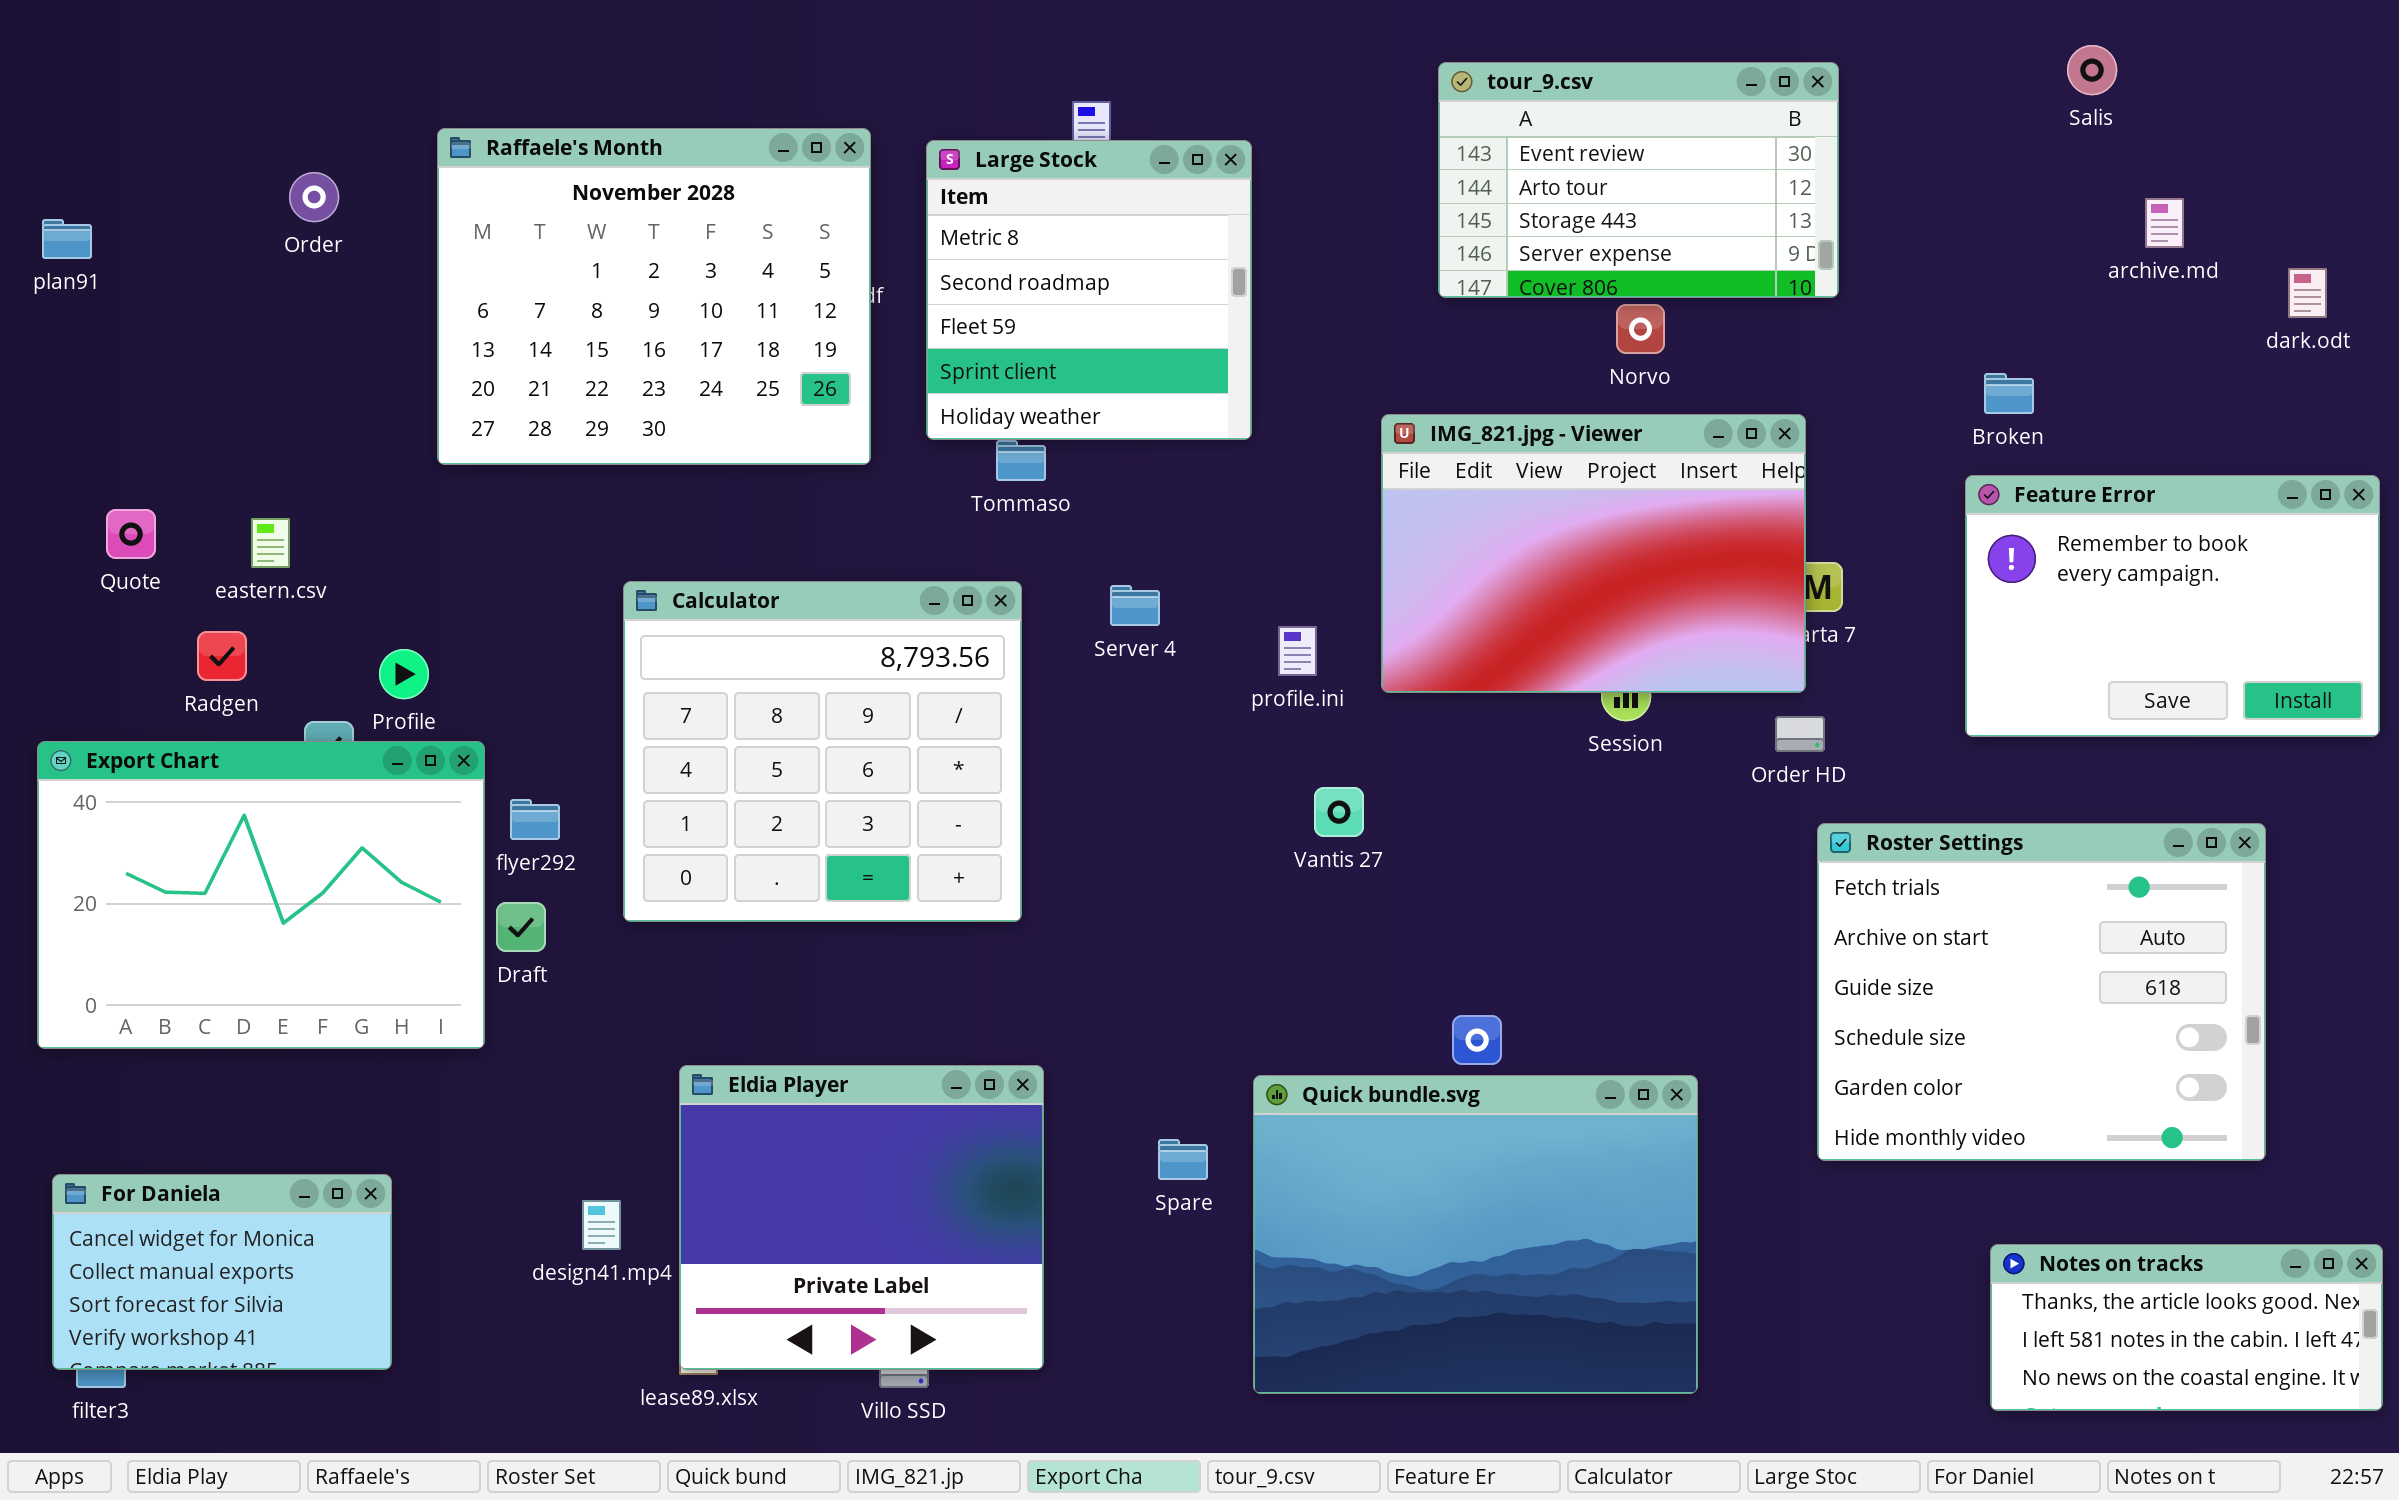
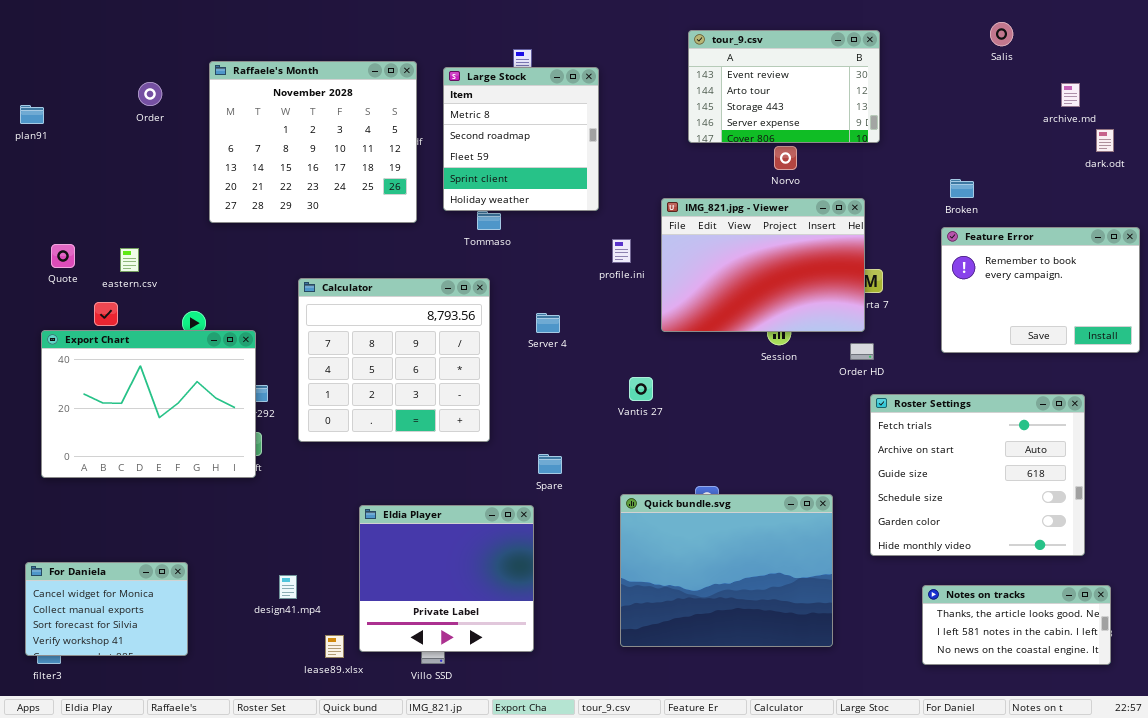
archive.md: [2145,198,2184,248] -> [1061,83,1080,107], moved
Server 4: [1110,585,1160,626] -> [536,313,560,333], moved
profile.ini: [1278,626,1317,676] -> [612,239,631,263], moved
Export Chart: [37,741,485,1049] -> [41,330,256,478], moved
Eldia Player: [679,1065,1044,1370] -> [359,505,534,652], moved
Quick bundle.svg: [1253,1075,1698,1394] -> [620,494,833,647], moved
Spare: [1158,1139,1208,1180] -> [538,454,562,474], moved
Notes on tracks: [1990,1244,2383,1411] -> [922,585,1111,665], moved

